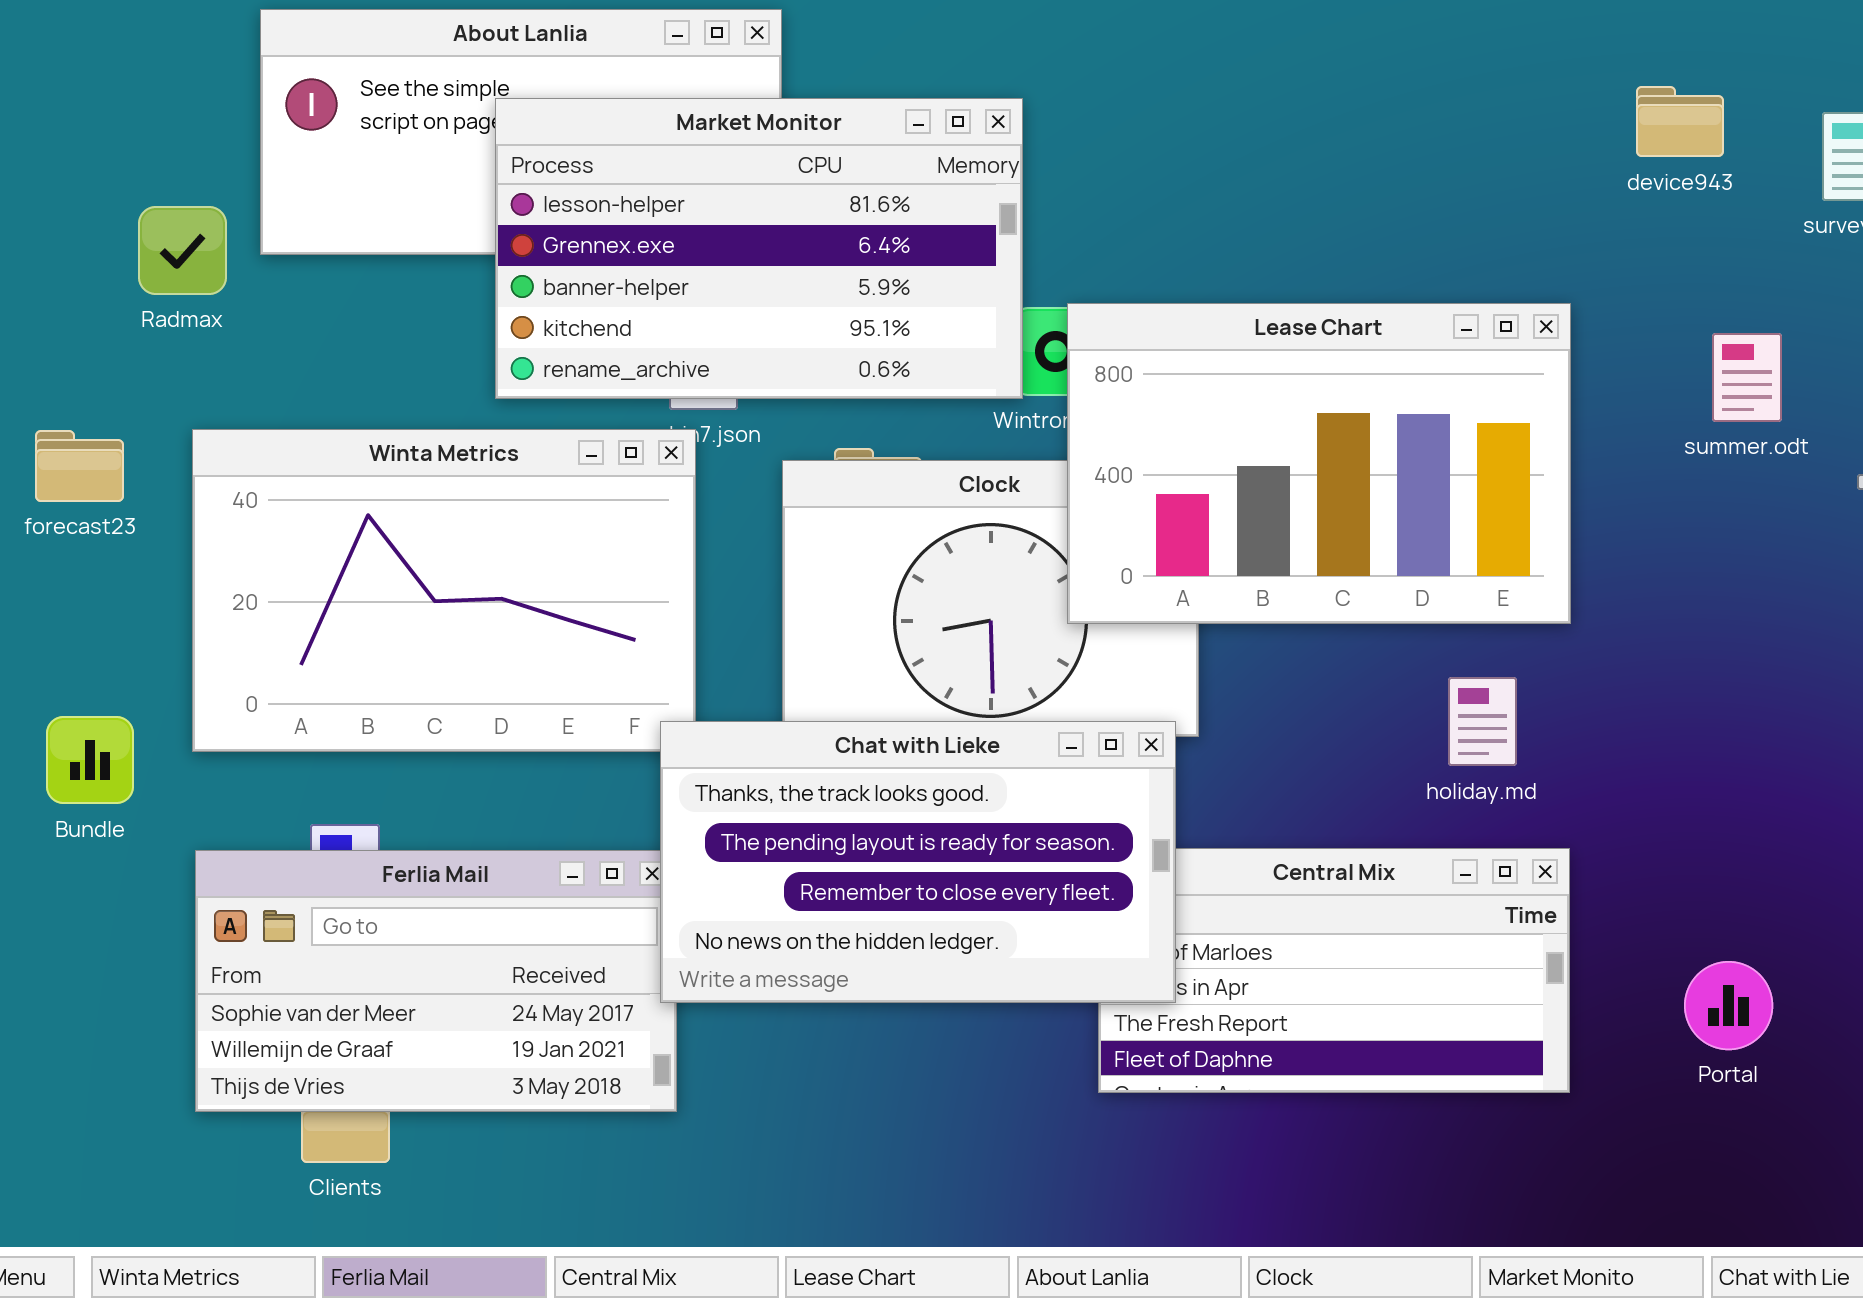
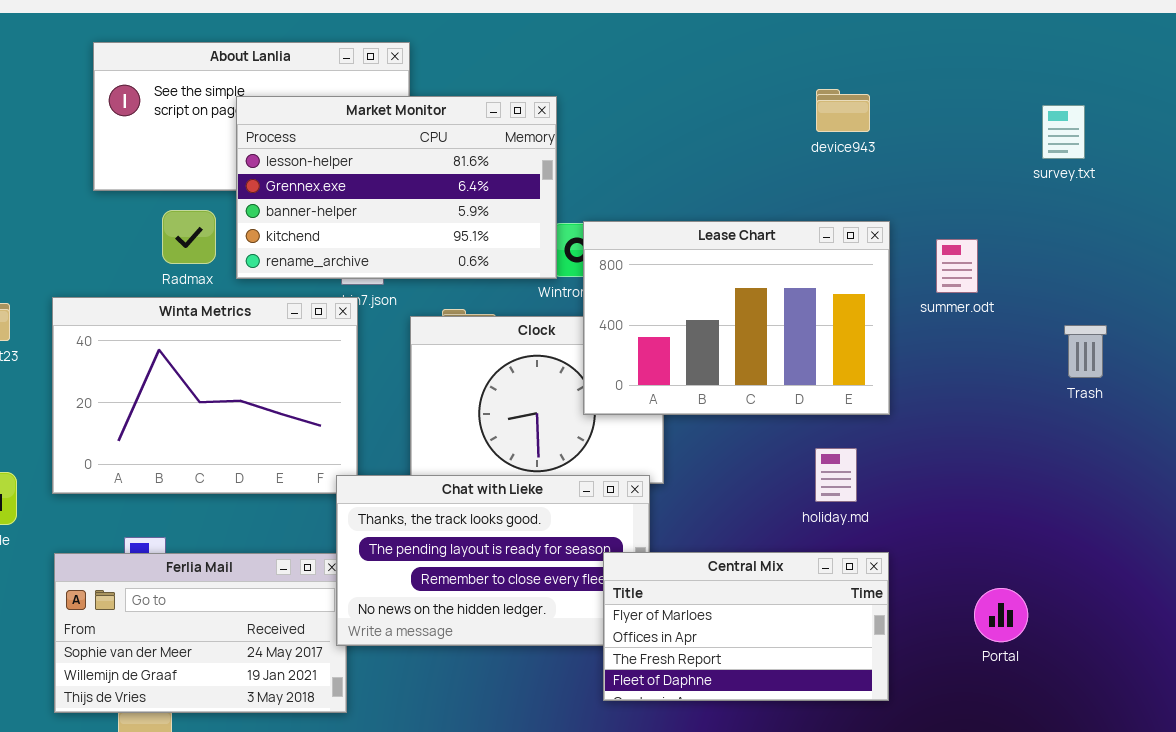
device943: [1636,86,1724,157] -> [816,89,870,132], moved
Radmax: [138,206,227,295] -> [162,210,216,264], moved
summer.odt: [1712,333,1782,422] -> [936,239,978,293], moved
Central Mix: [1098,848,1570,1093] -> [603,552,889,701], raised
Portal: [1684,961,1773,1050] -> [974,588,1028,642], moved

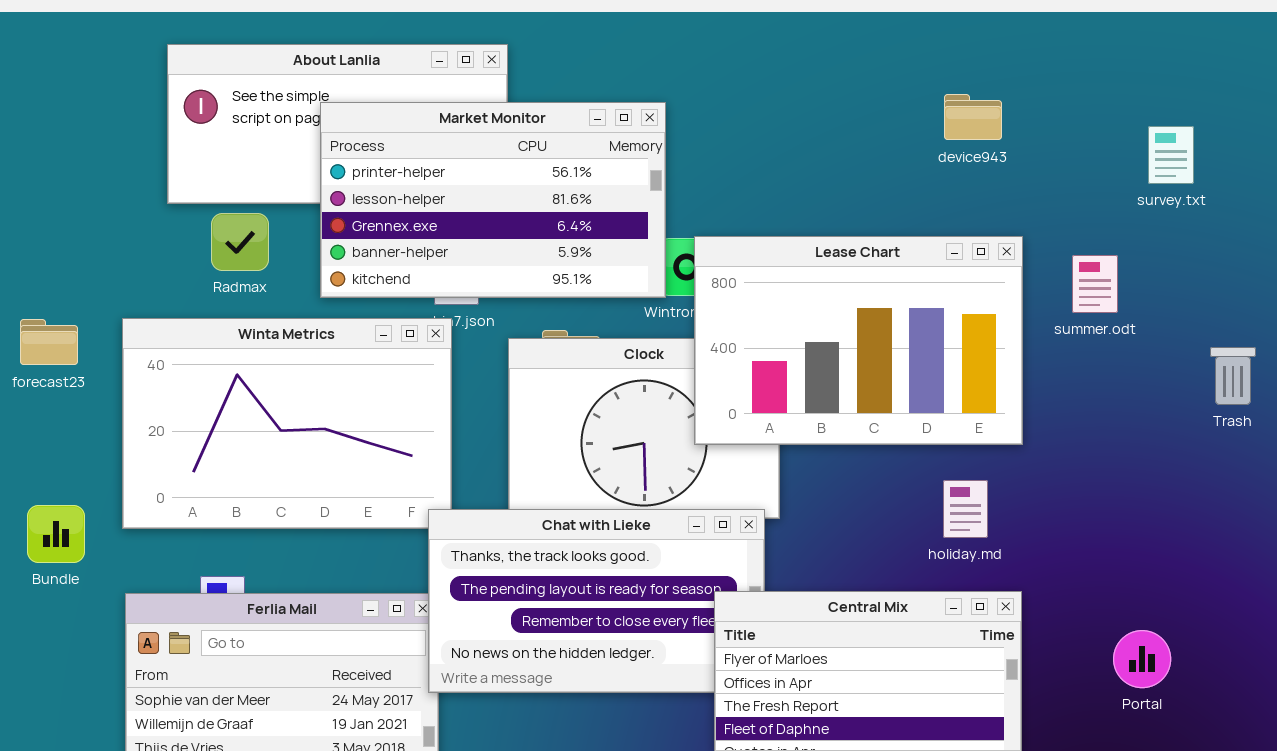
Market Monitor: [236,96,557,279] -> [320,102,666,298], scrolled up 1 row
survey.txt: [1042,105,1085,159] -> [1148,126,1194,184], moved
Radmax: [162,210,216,264] -> [211,213,269,271], moved

